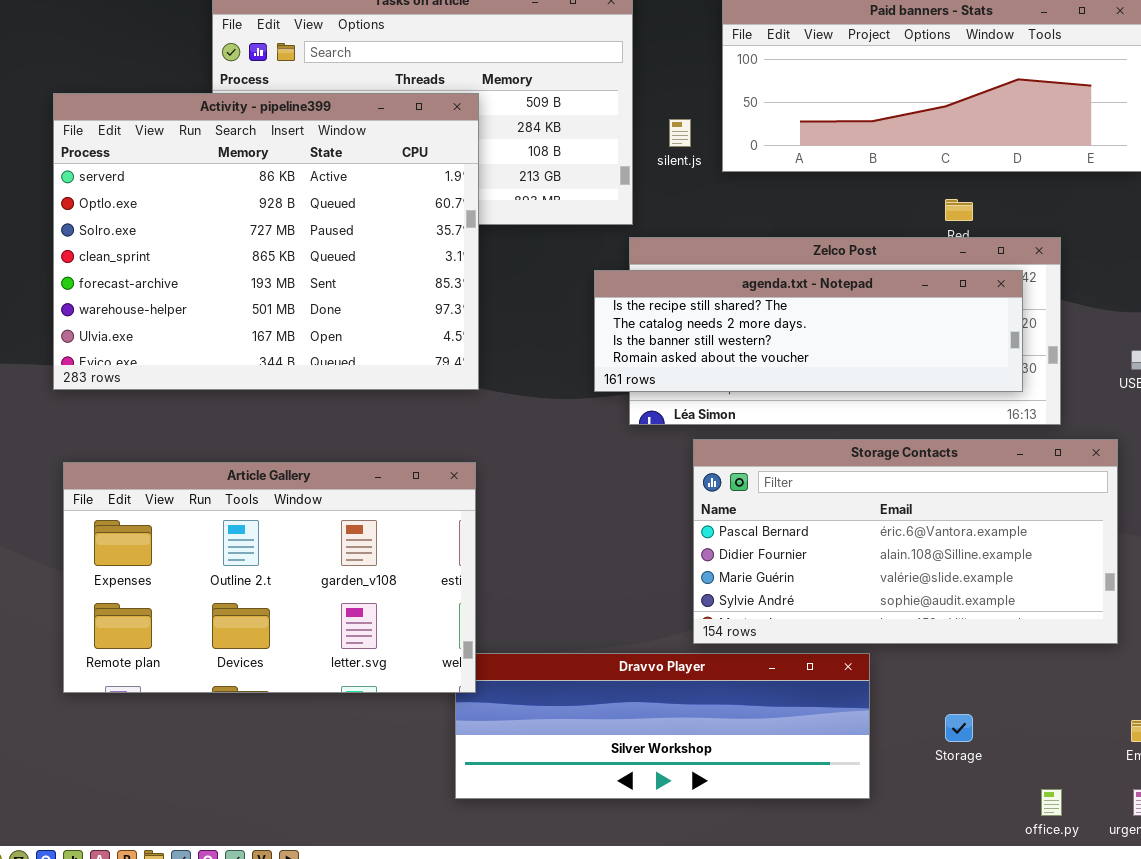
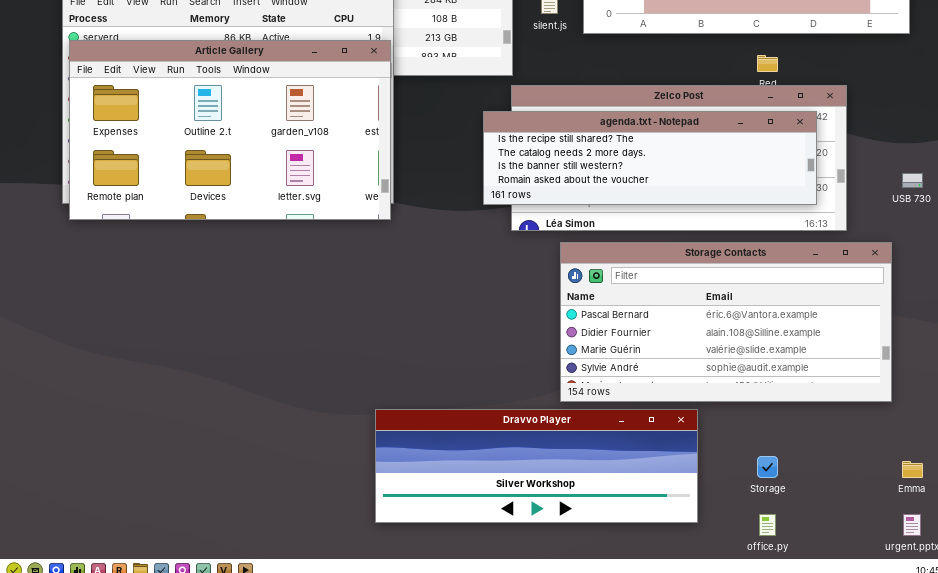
Article Gallery: [63,462,476,693] -> [69,40,391,220], moved
office.py: [1041,789,1062,816] -> [759,514,776,536], moved

